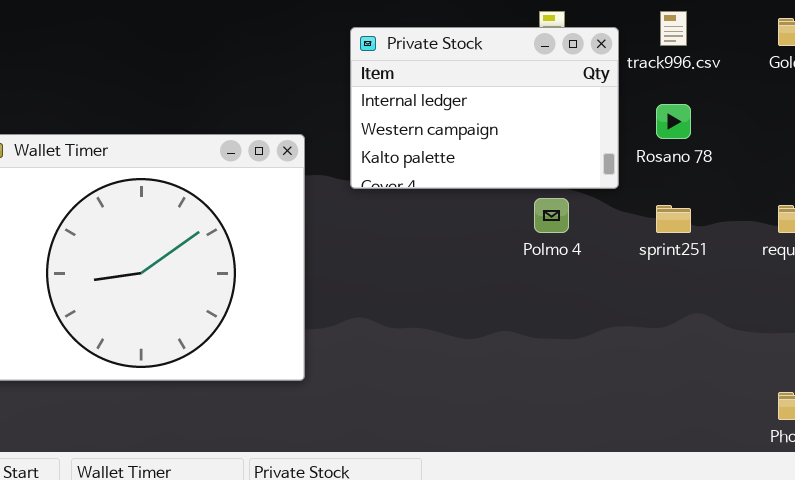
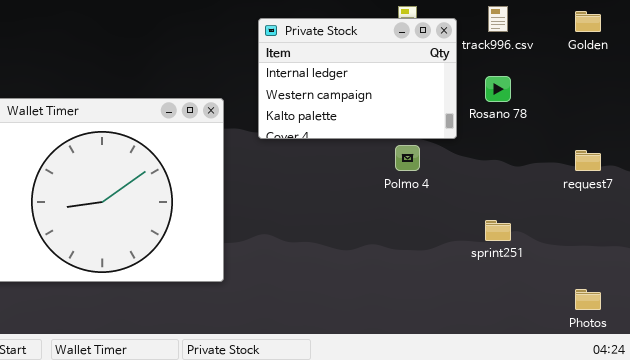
sprint251: [656,205,691,233] -> [485,220,511,241], moved

